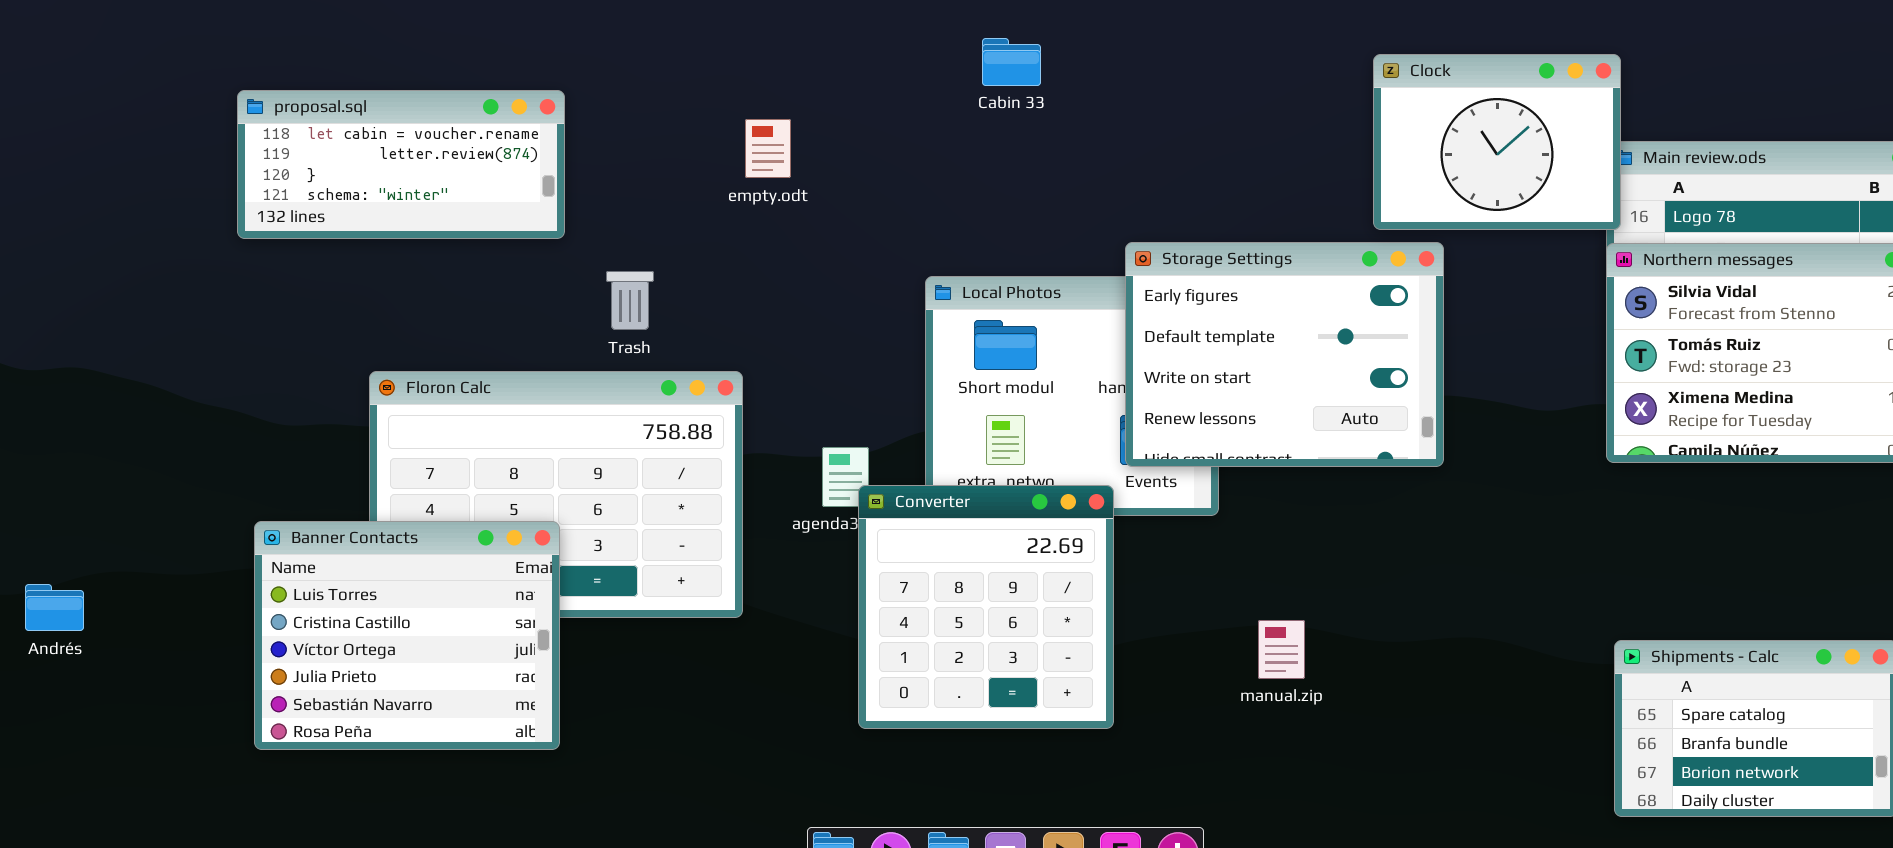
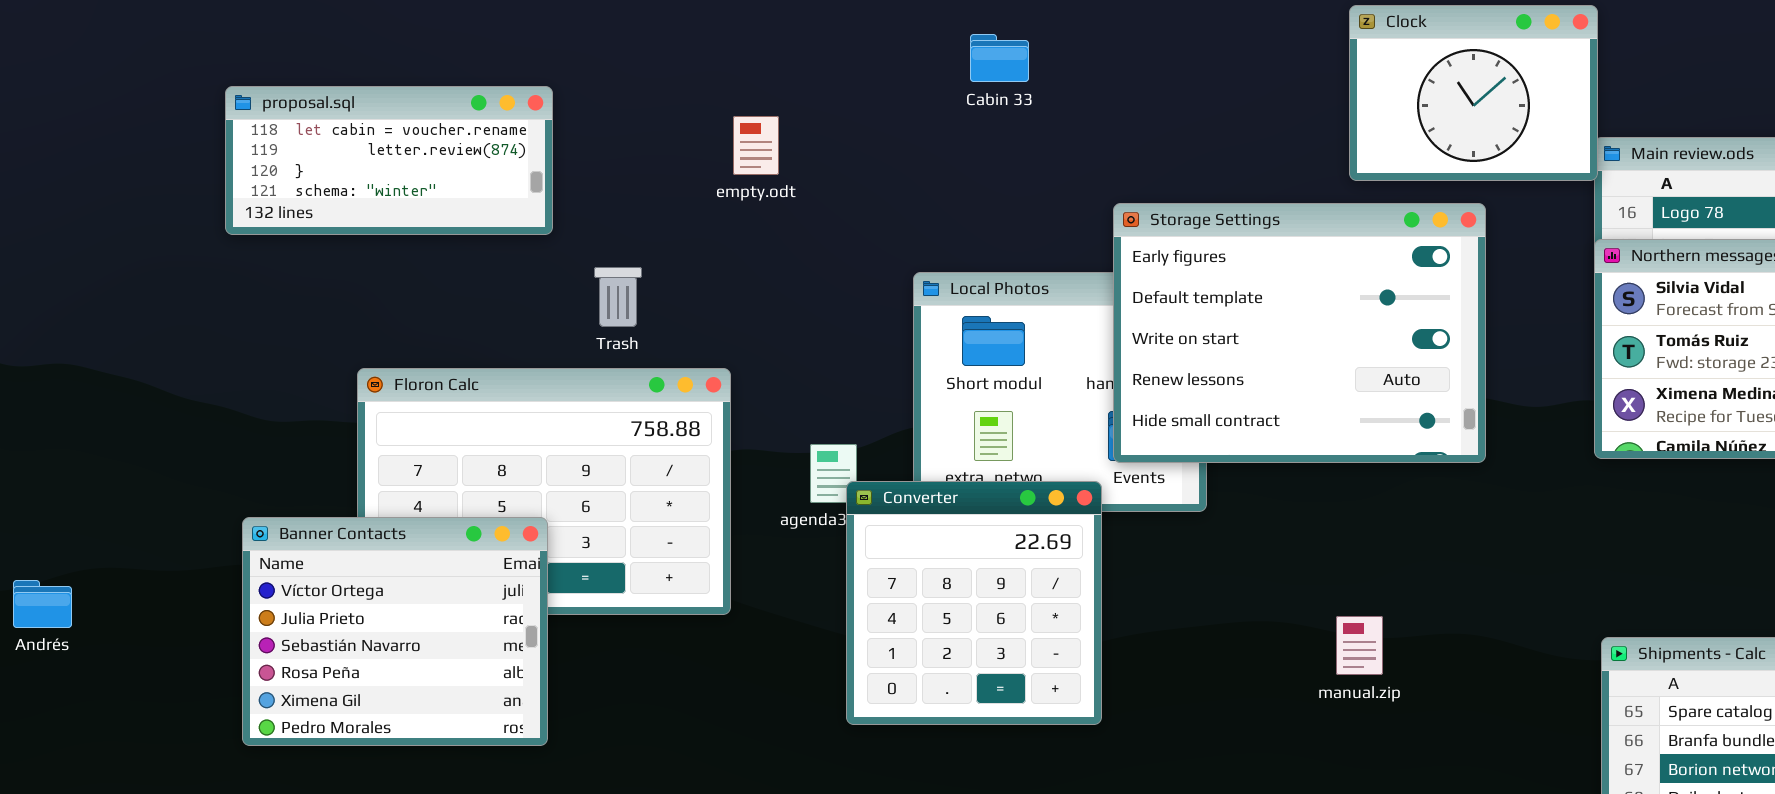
Clock: [1373,54,1621,230] -> [1349,5,1598,181], moved
Storage Settings: [1125,242,1444,467] -> [1113,203,1486,463], resized
Banner Contacts: [254,521,560,750] -> [242,517,548,746], scrolled down 2 rows
manual.zip: [1258,620,1305,679] -> [1336,616,1383,675], moved

